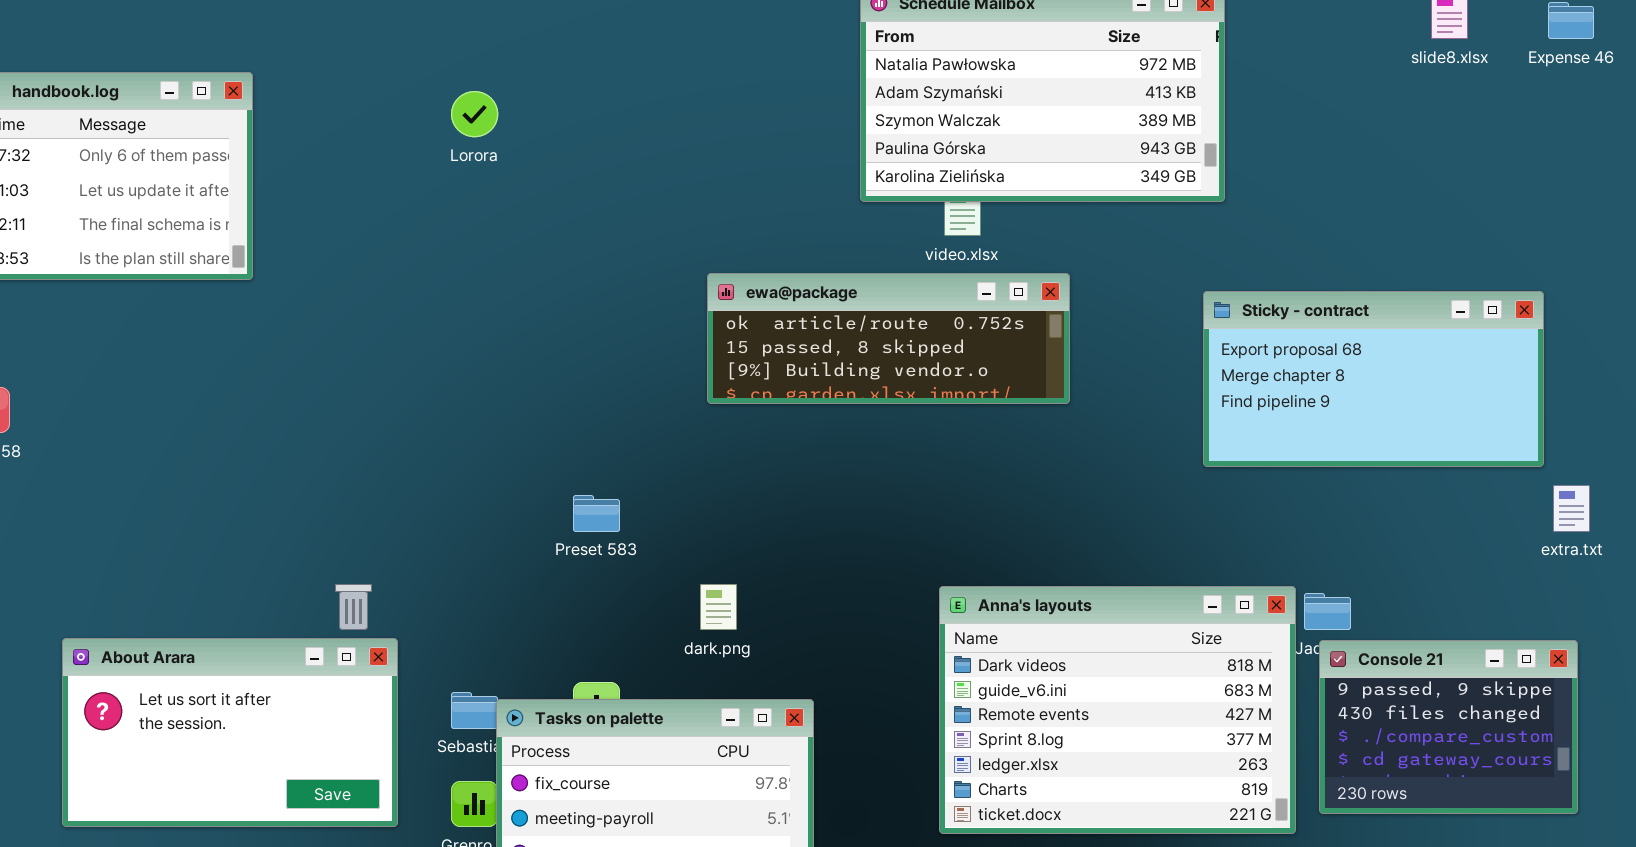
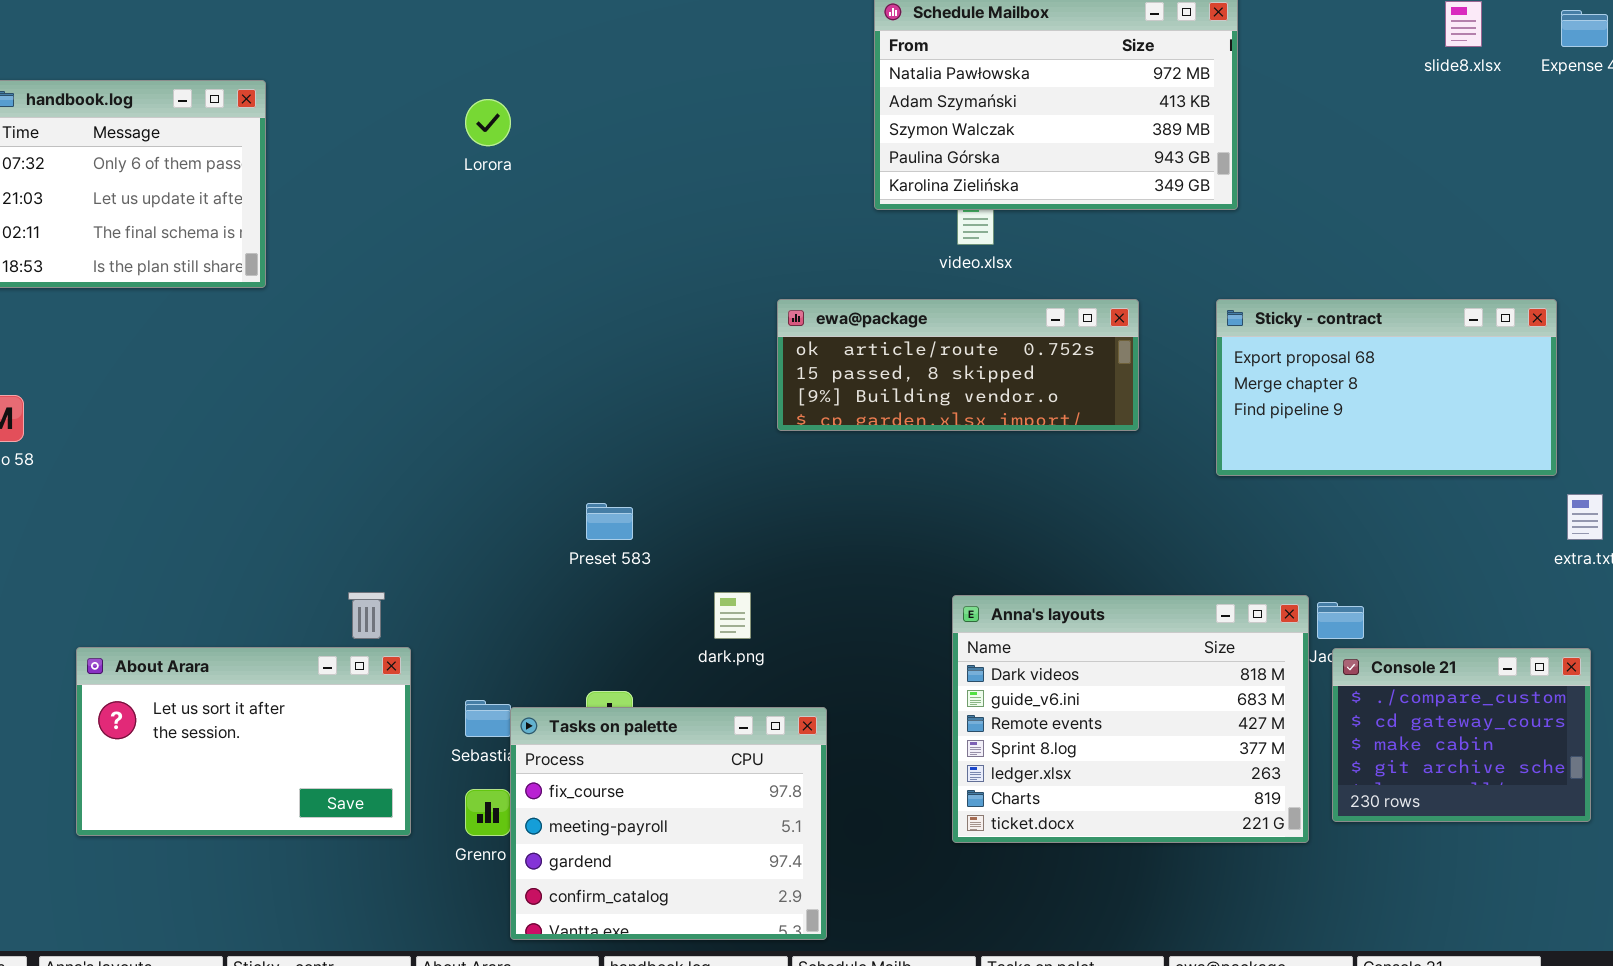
ewa@package: [707,273,1070,404] -> [777,299,1139,431], moved
Console 21: [1319,640,1578,814] -> [1332,648,1591,822], scrolled down 2 rows

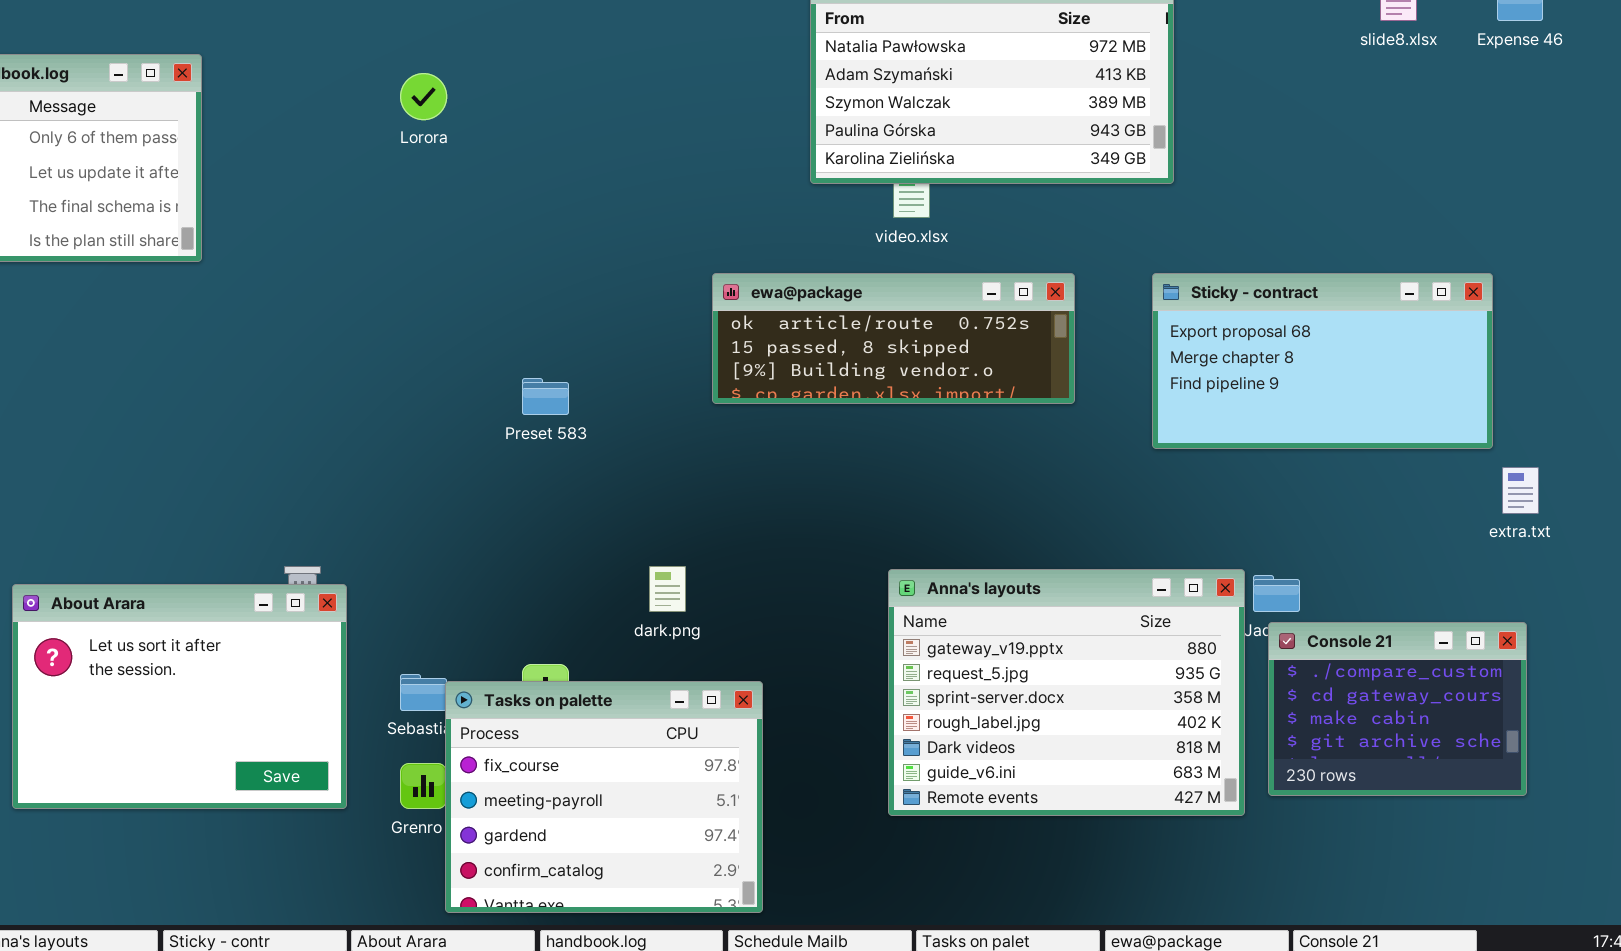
Preset 583: [586,503,633,540] -> [522,378,569,415], moved
Anna's layouts: [952,595,1309,843] -> [888,569,1245,816], scrolled up 4 rows
About Arara: [76,647,411,836] -> [12,584,347,809], resized

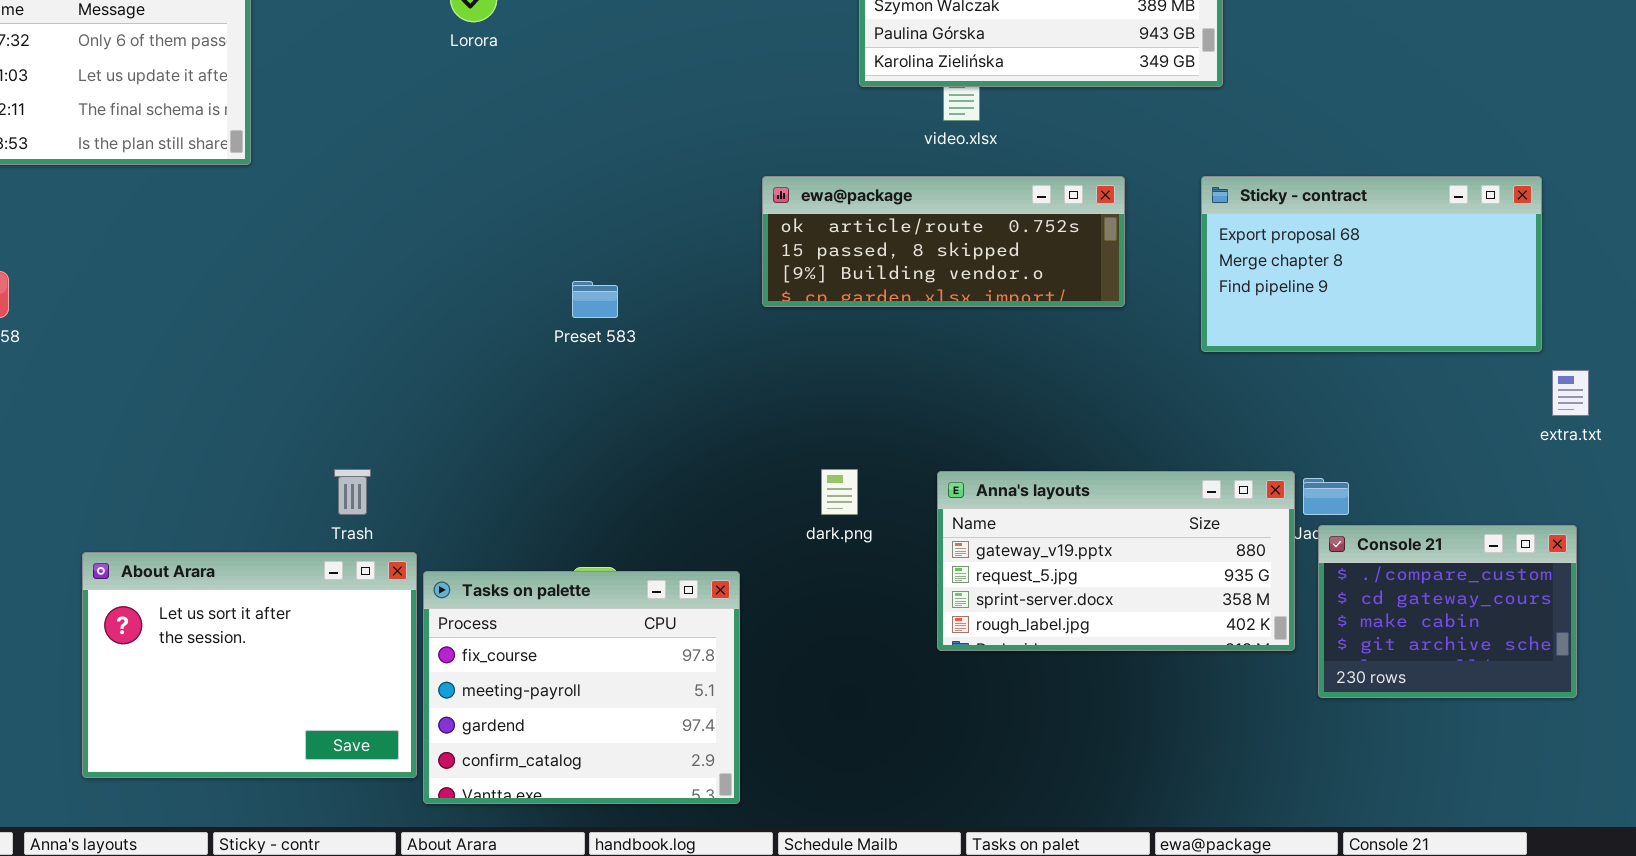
dark.png: [649,566,686,612] -> [821,469,858,515], moved
Anna's layouts: [888,569,1245,816] -> [937,471,1295,651], resized
About Arara: [12,584,347,809] -> [82,552,417,778], moved
Tasks on palette: [445,681,763,913] -> [423,571,740,804], moved

